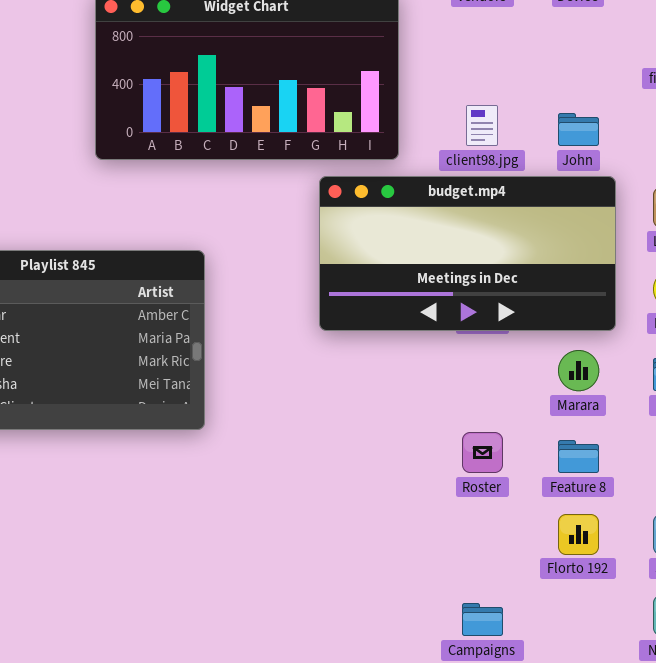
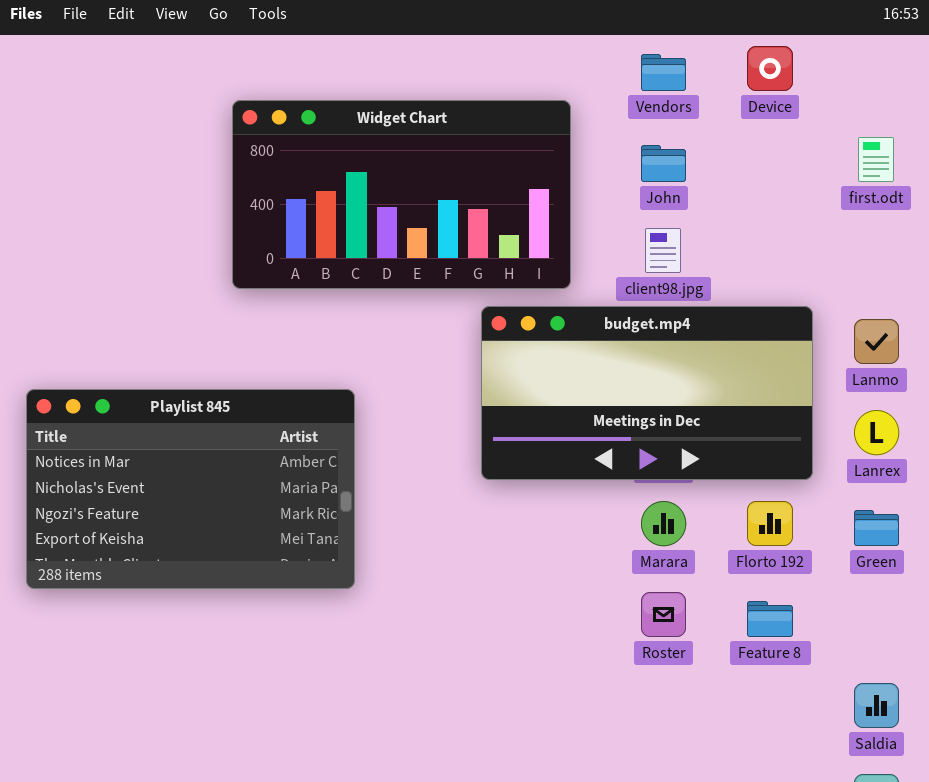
John: [558,113,599,146] -> [641,145,686,182], moved
Marara: [558,350,599,391] -> [641,501,686,546], moved
Florto 192: [558,514,599,555] -> [747,501,793,546], moved

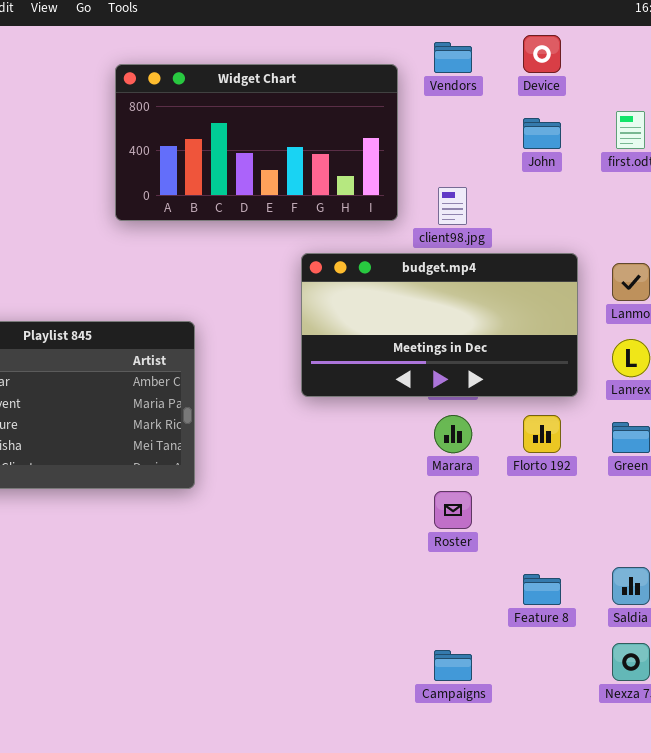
Widget Chart: [232,100,571,289] -> [115,64,398,221], moved
John: [641,145,686,182] -> [523,118,561,149], moved
Feature 8: [747,601,793,637] -> [523,574,561,605], moved

